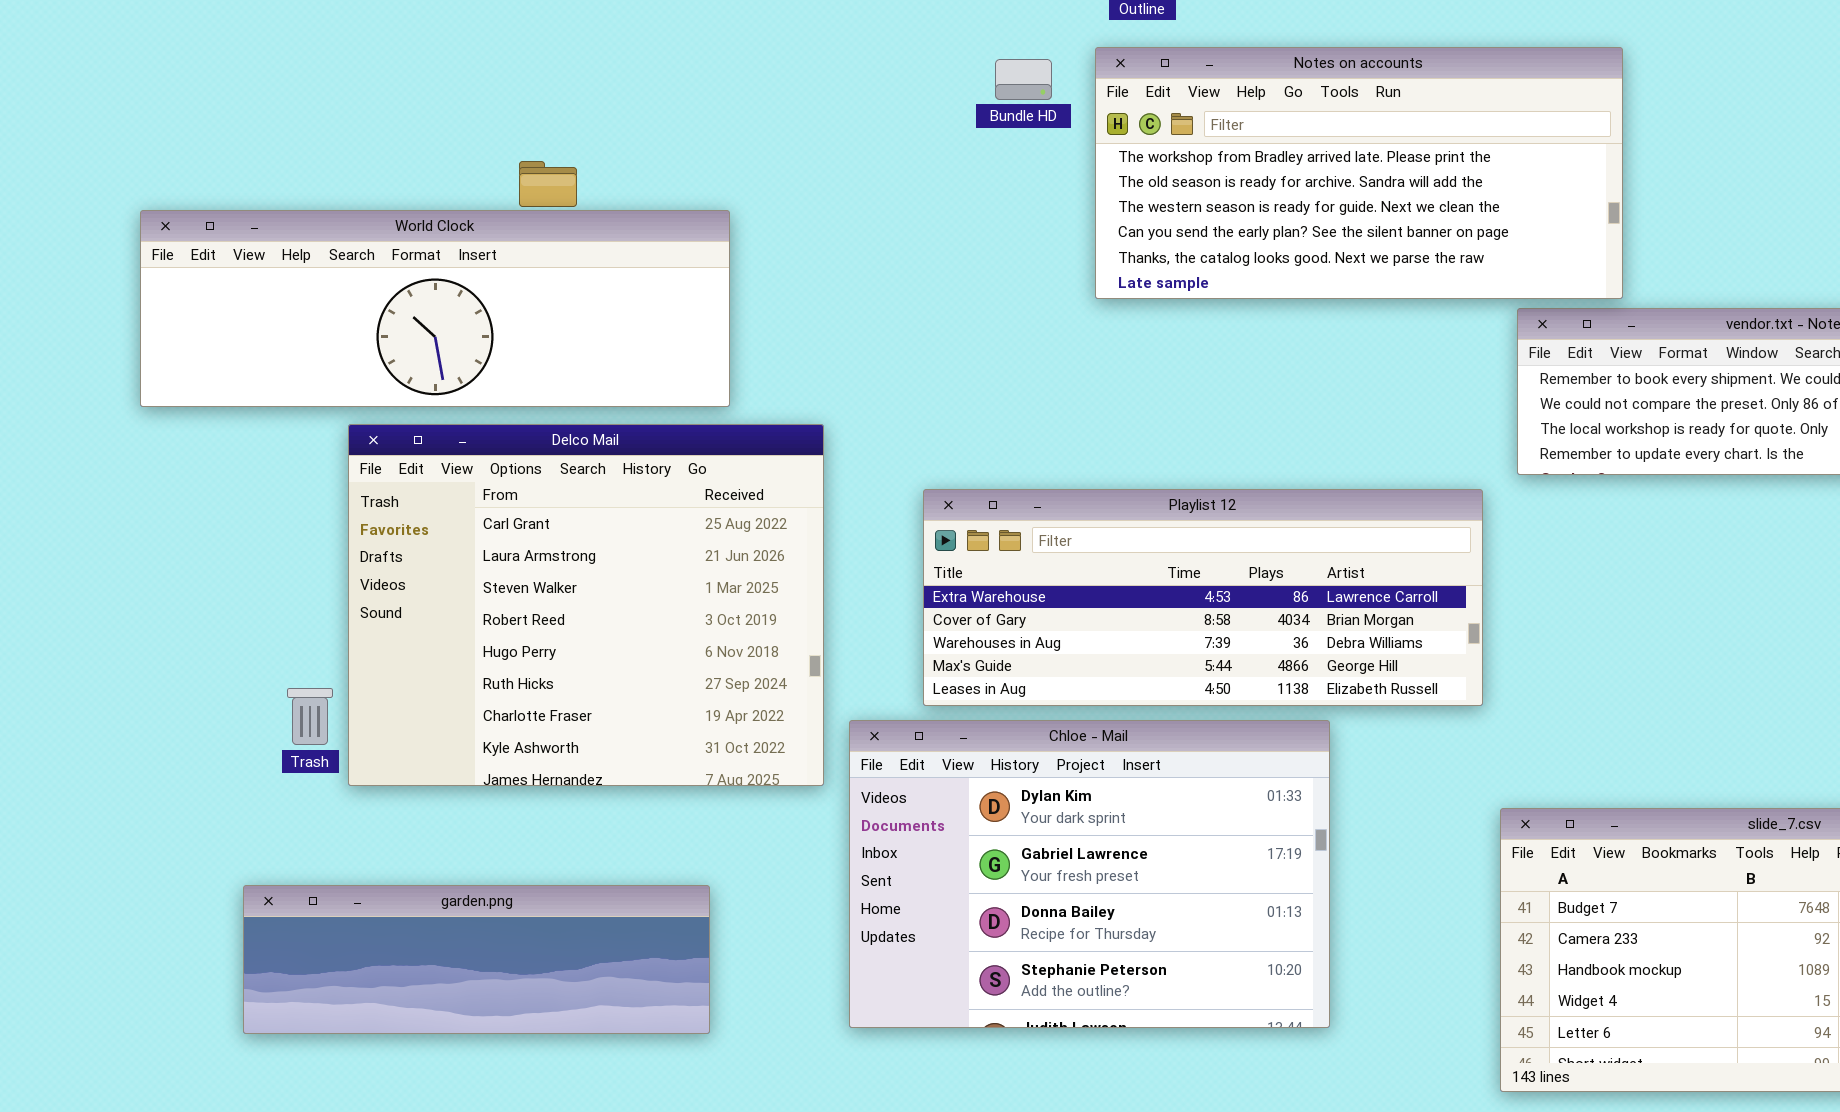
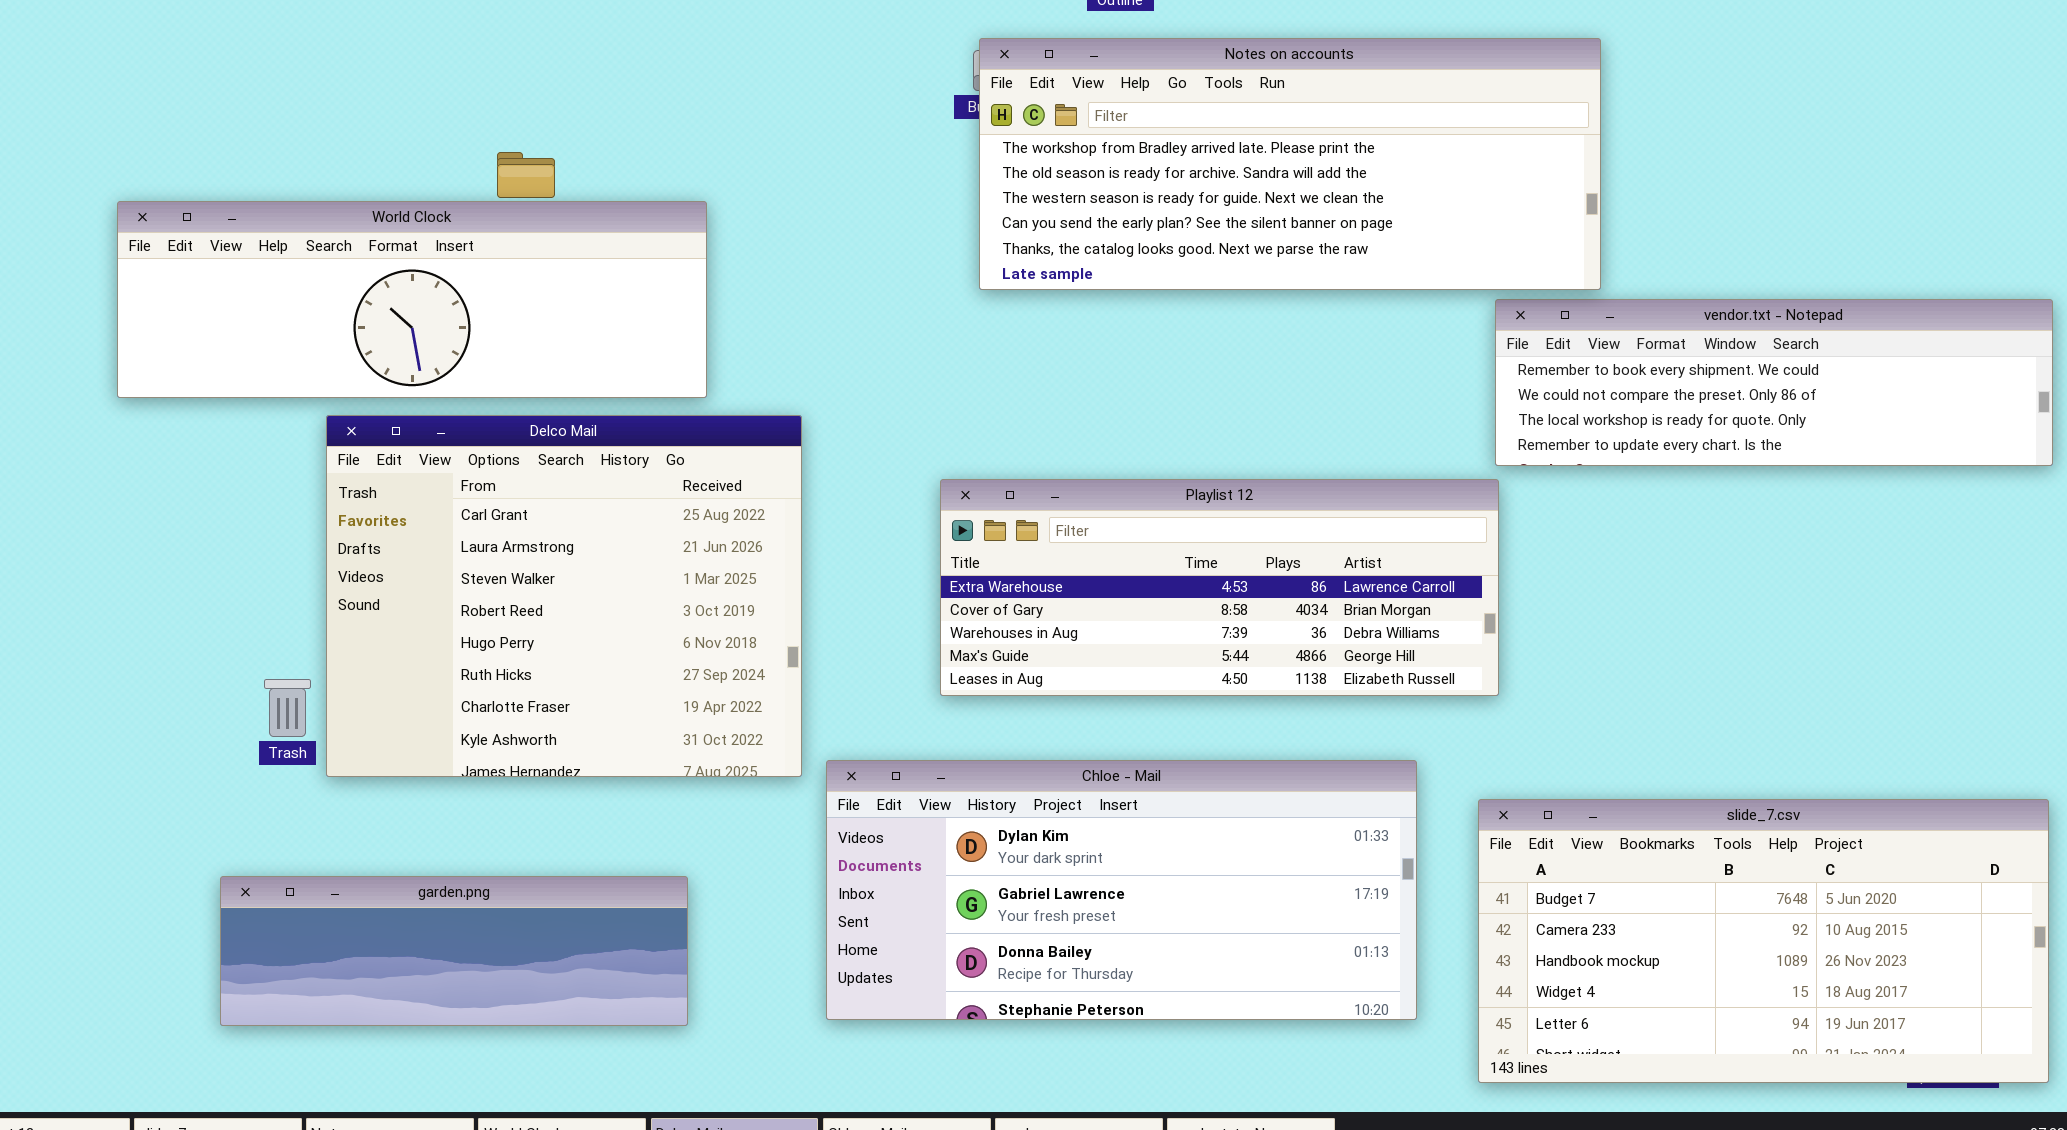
Notes on accounts: [1095,47,1623,299] -> [979,38,1601,290], resized
Playlist 12: [923,489,1483,706] -> [940,479,1499,696], moved
Chloe - Mail: [849,720,1330,1028] -> [826,760,1417,1020], resized

